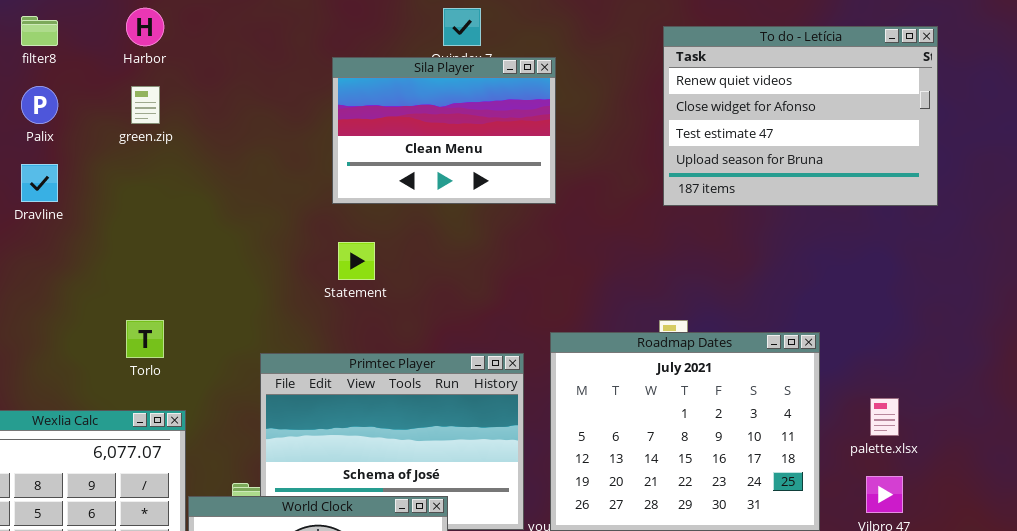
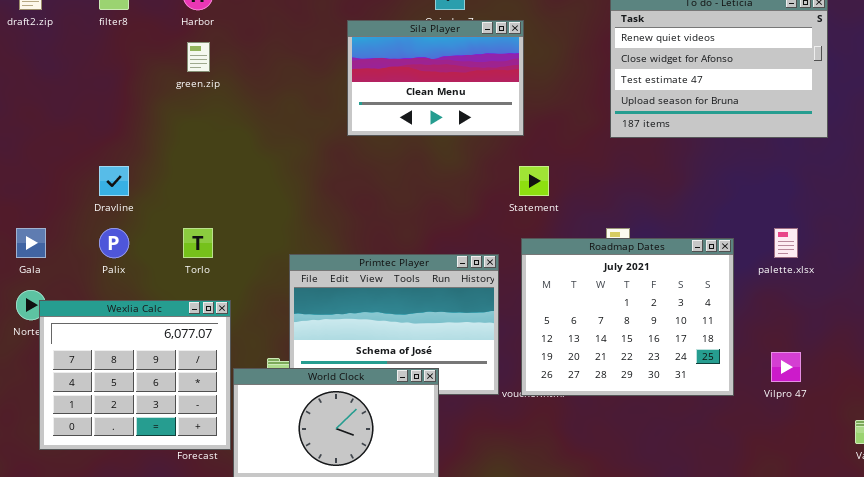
Palix: [21,86,58,124] -> [99,228,129,258], moved
Dravline: [21,164,58,202] -> [99,166,129,196], moved
Statement: [338,242,375,280] -> [519,166,549,196], moved
palette.xlsx: [870,398,899,436] -> [774,228,798,258], moved

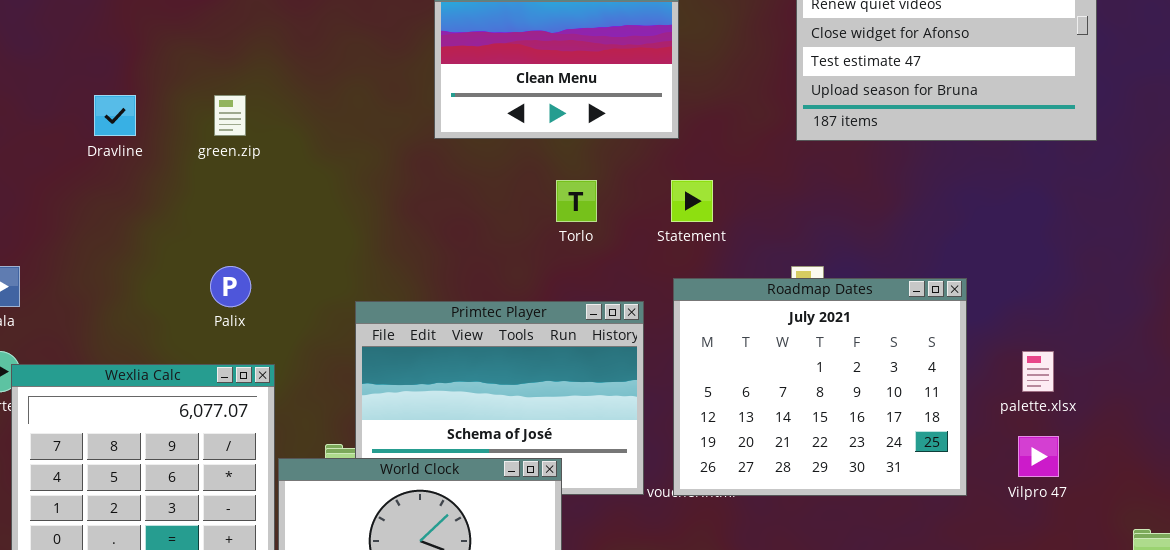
green.zip: [187,42,210,72] -> [214,95,246,136], moved
Dravline: [99,166,129,196] -> [94,95,136,136], moved
Palix: [99,228,129,258] -> [210,266,251,307], moved
Torlo: [183,228,213,258] -> [556,180,597,222], moved
palette.xlsx: [774,228,798,258] -> [1022,351,1054,392], moved

